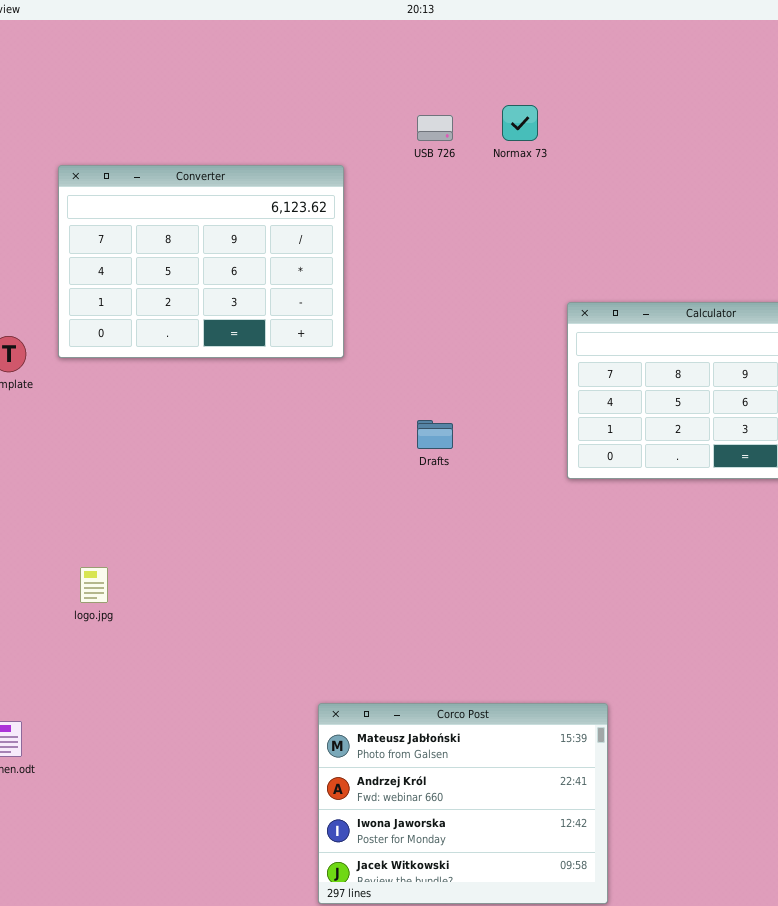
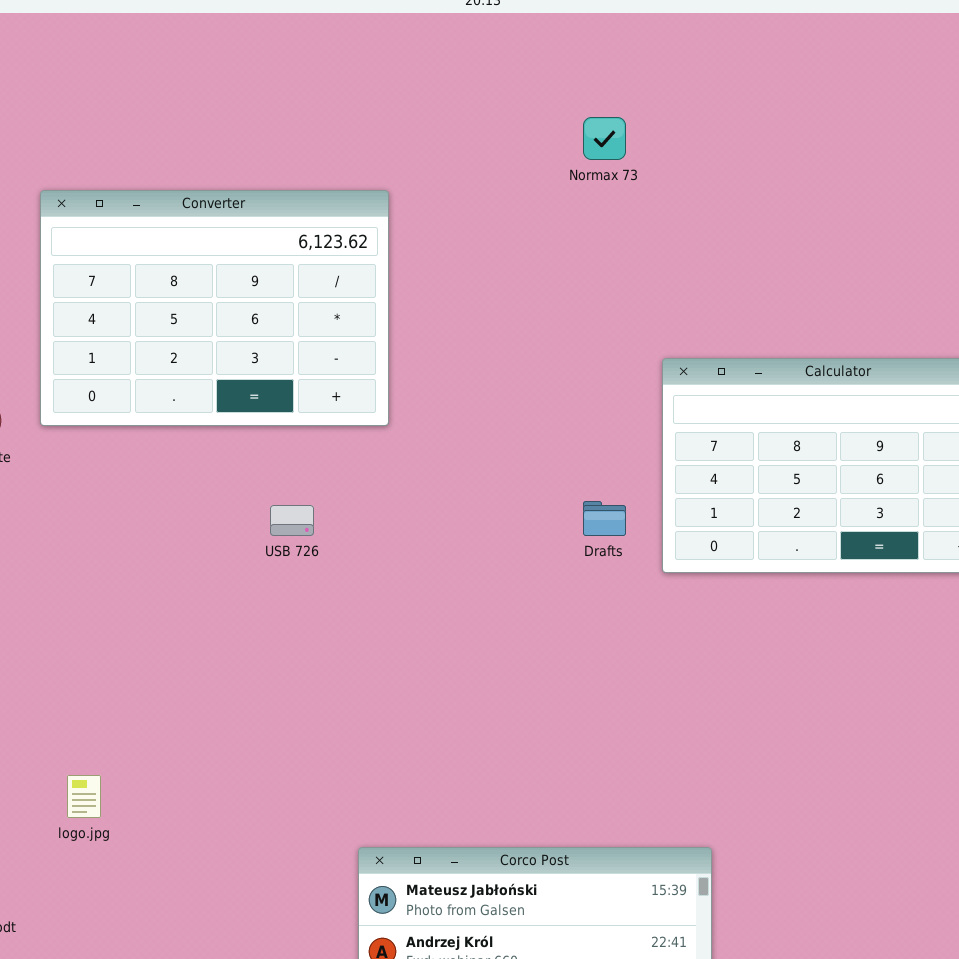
USB 726: [417,115,453,141] -> [270,505,314,536], moved
Drafts: [417,420,453,449] -> [583,501,626,536], moved
logo.jpg: [80,567,108,603] -> [67,775,101,818], moved

